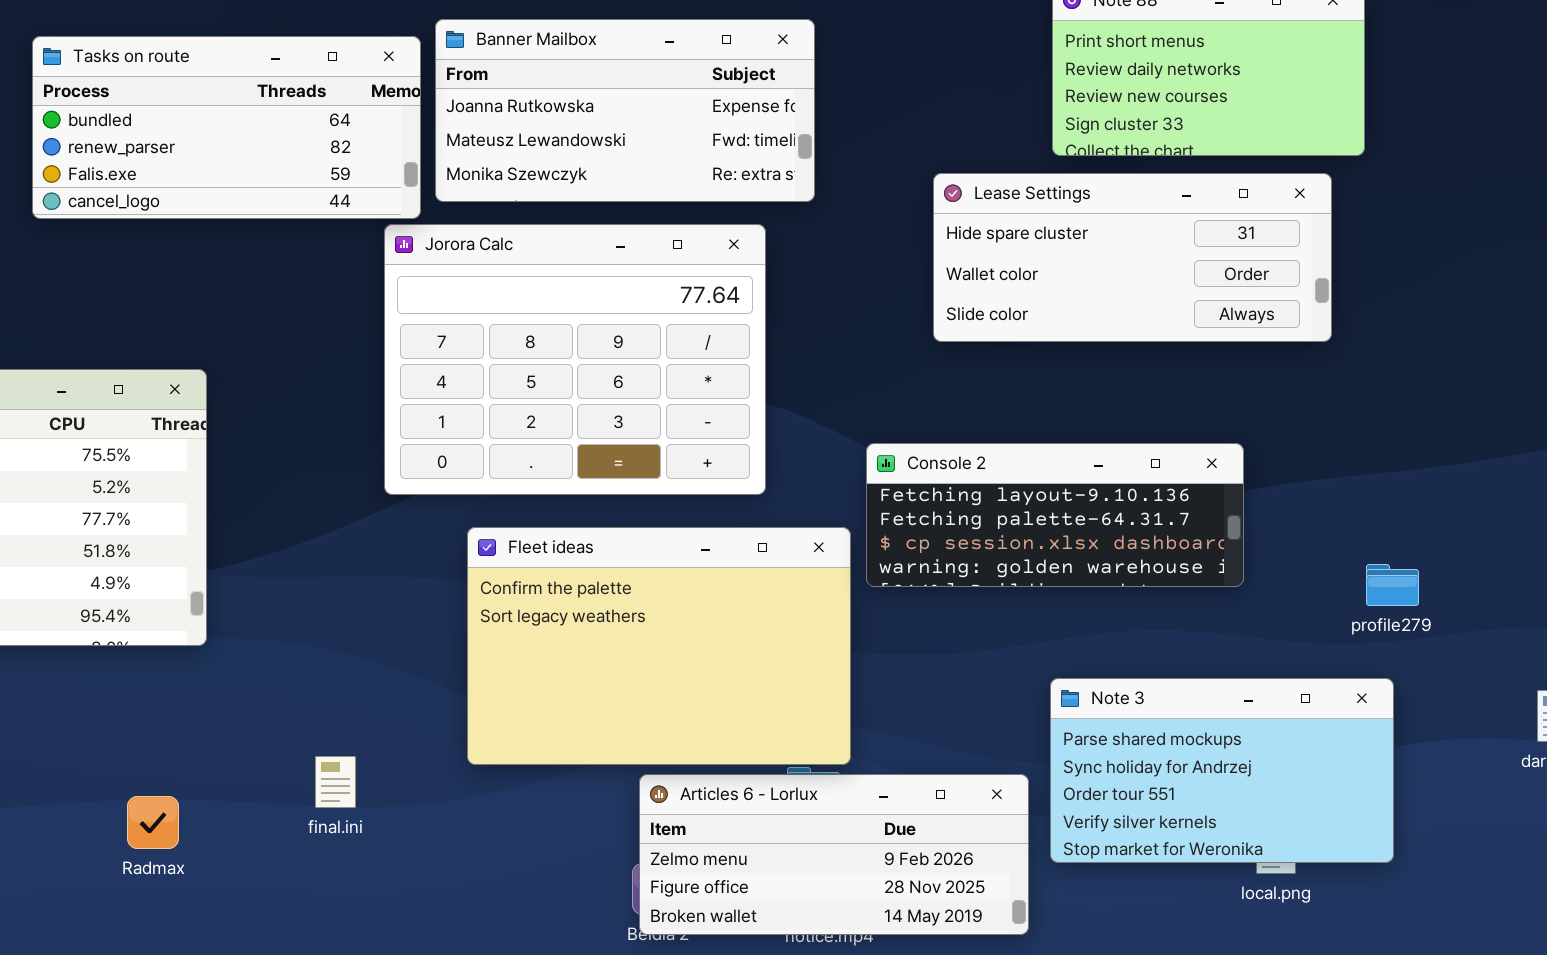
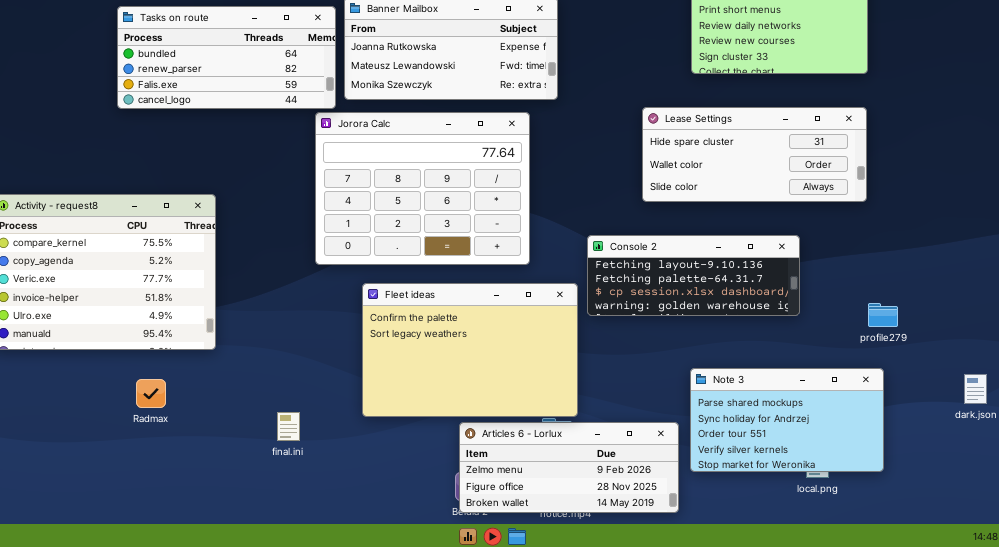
Lease Settings: [933,173,1332,342] -> [642,107,867,202], moved
Radmax: [127,796,179,849] -> [136,379,166,408], moved

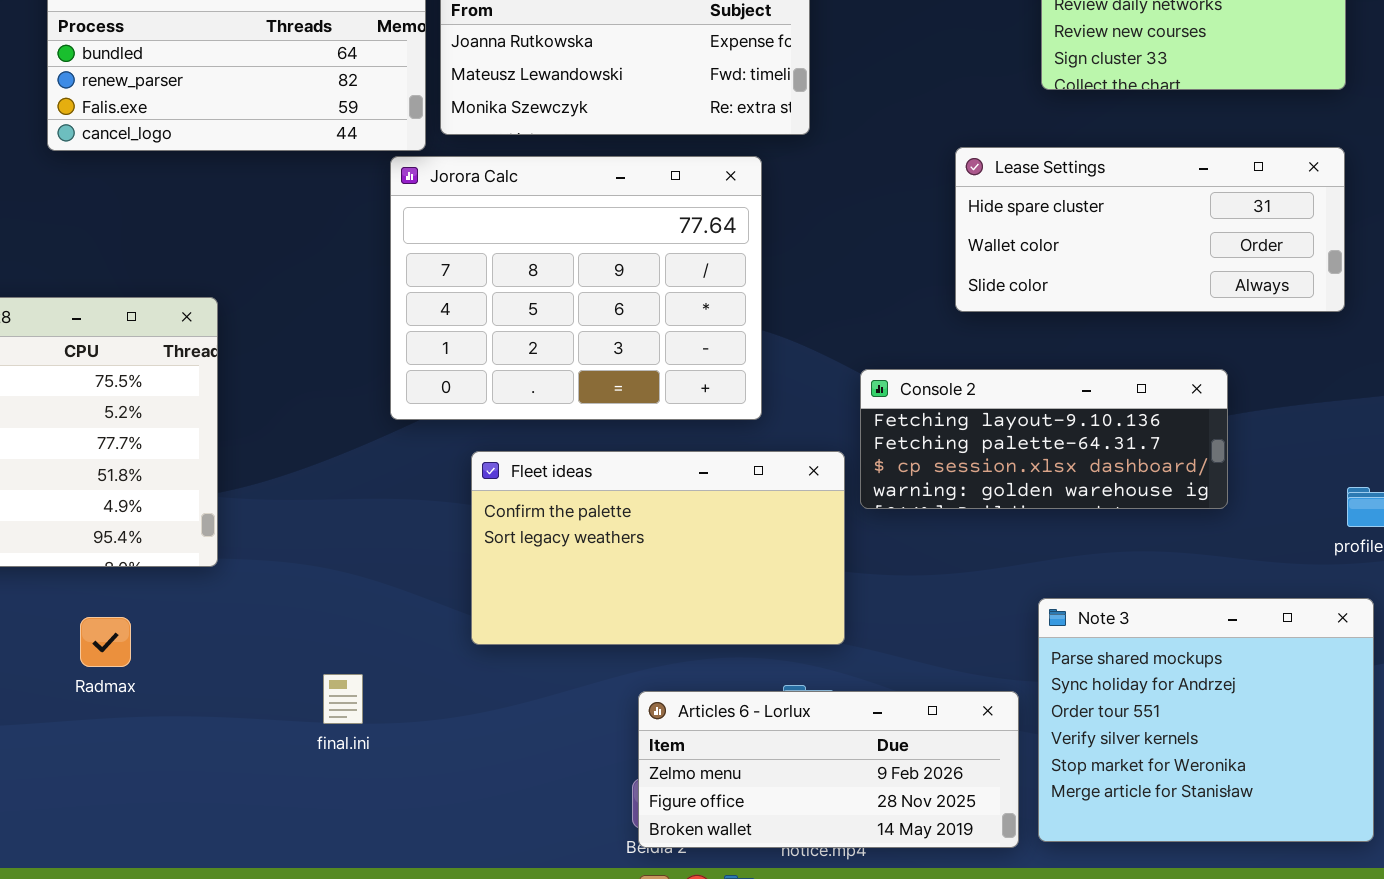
Fleet ideas: [362,283,578,417] -> [471,451,845,645], resized
Note 3: [690,368,884,472] -> [1038,598,1374,842], resized

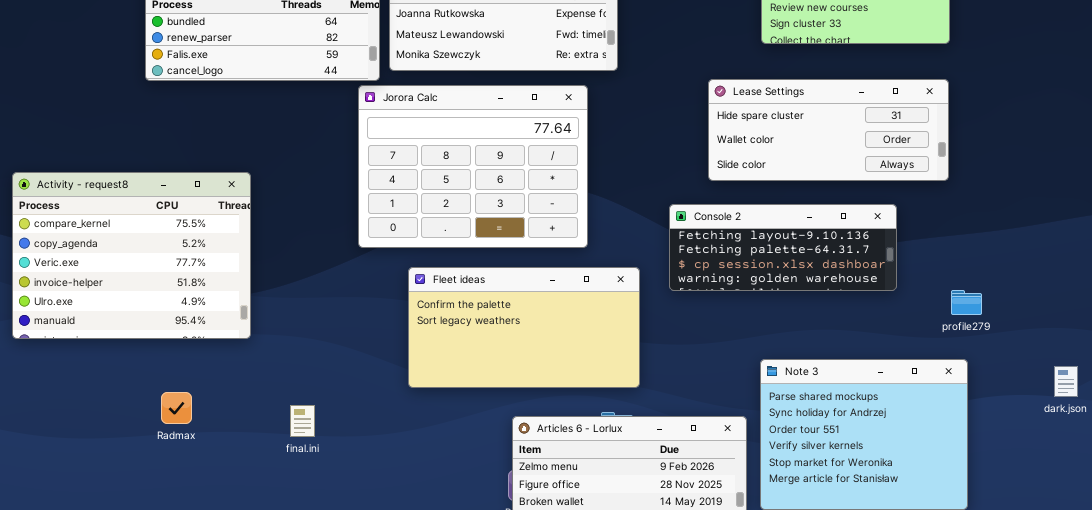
Console 2: [860,369,1228,509] -> [669,204,897,291], moved
Radmax: [80,617,131,667] -> [161,392,192,424], moved
final.ini: [323,674,363,724] -> [290,405,315,437], moved

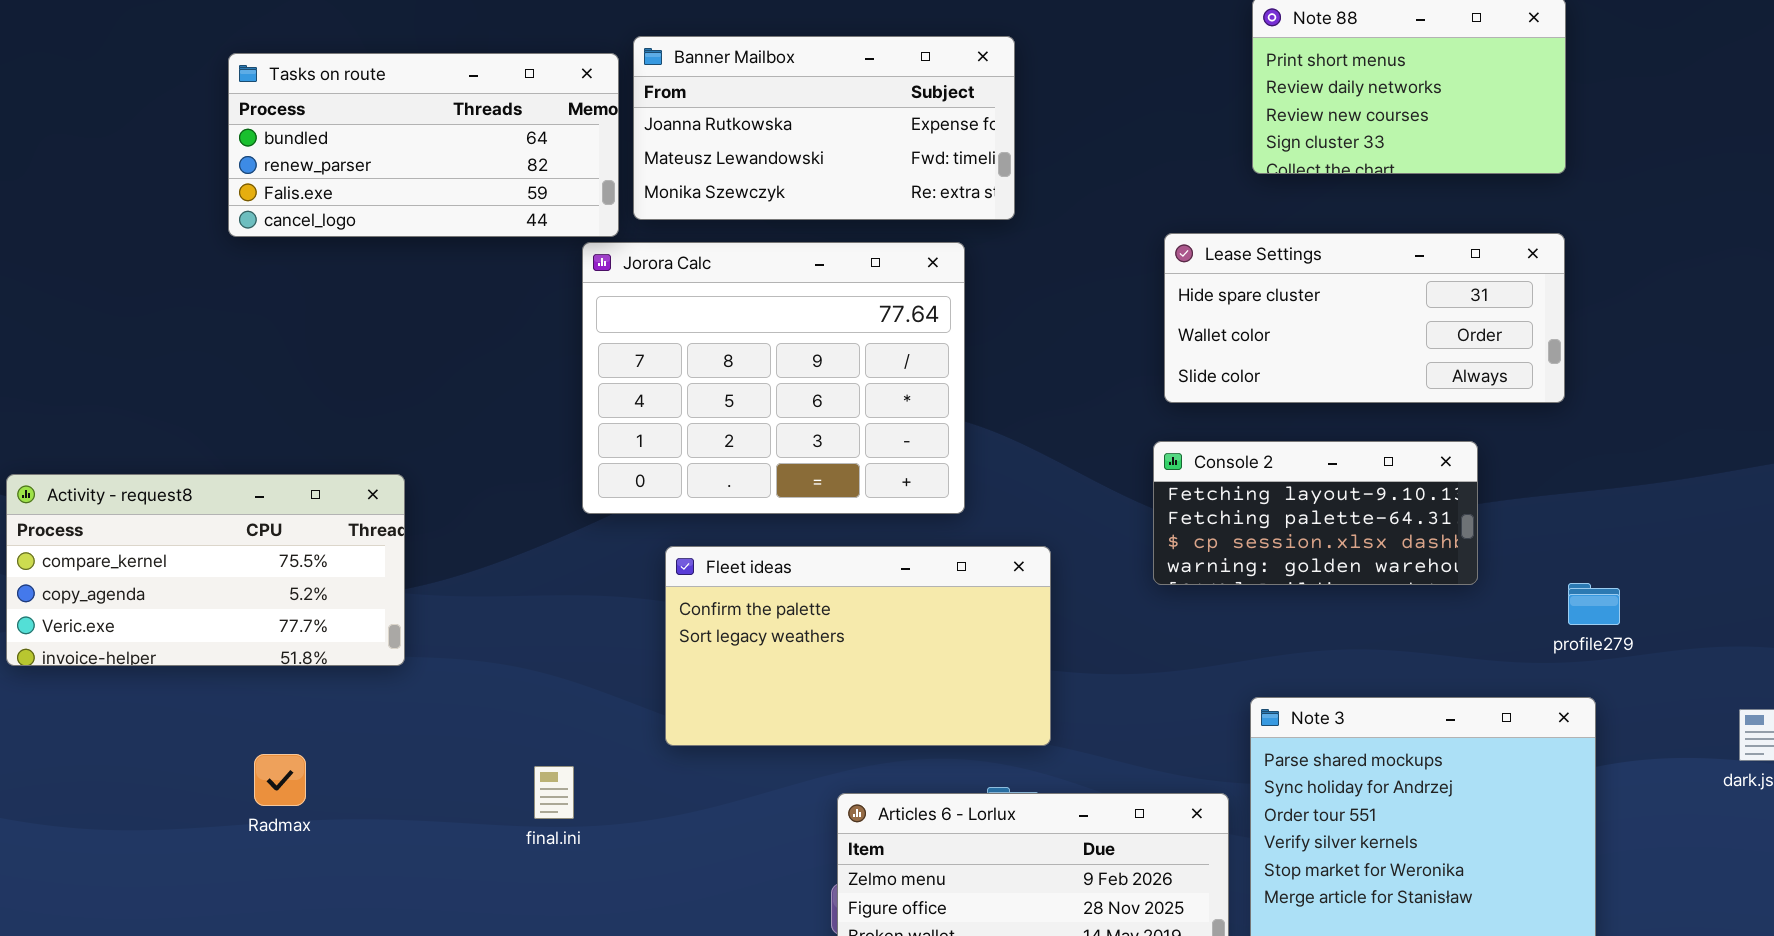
Activity - request8: [12,172,251,339] -> [6,474,405,666], resized
Console 2: [669,204,897,291] -> [1153,441,1478,585], resized
final.ini: [290,405,315,437] -> [534,766,574,819], moved

